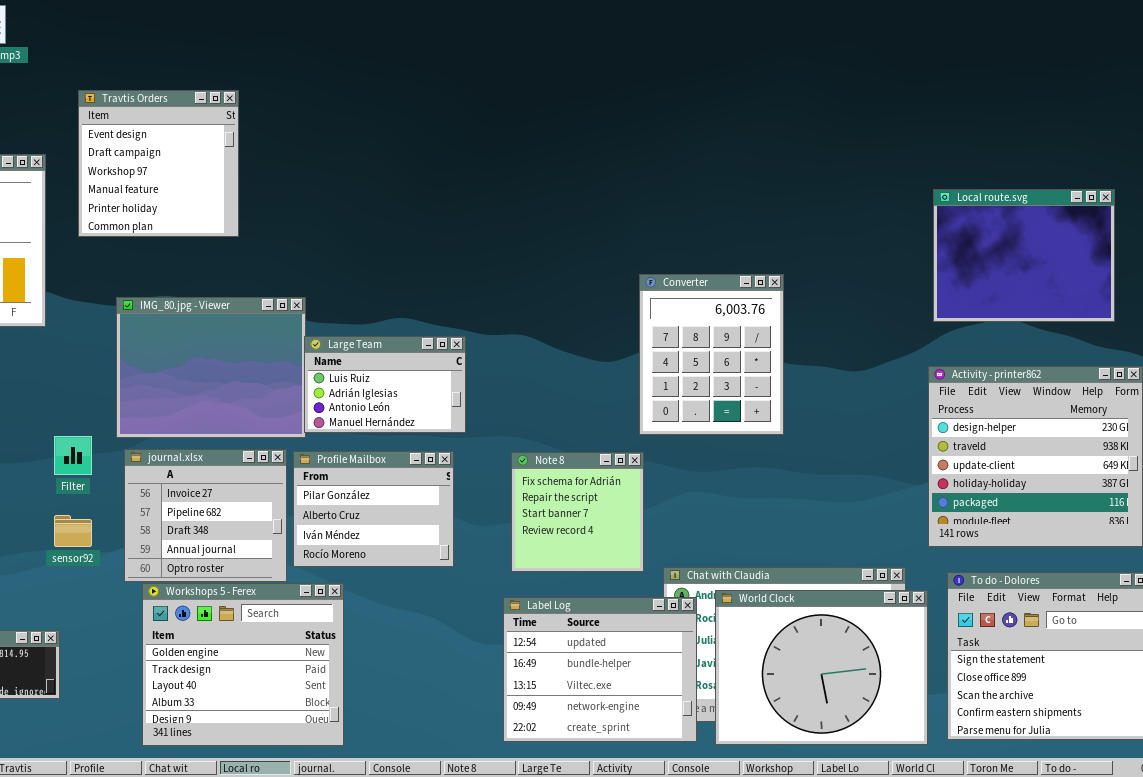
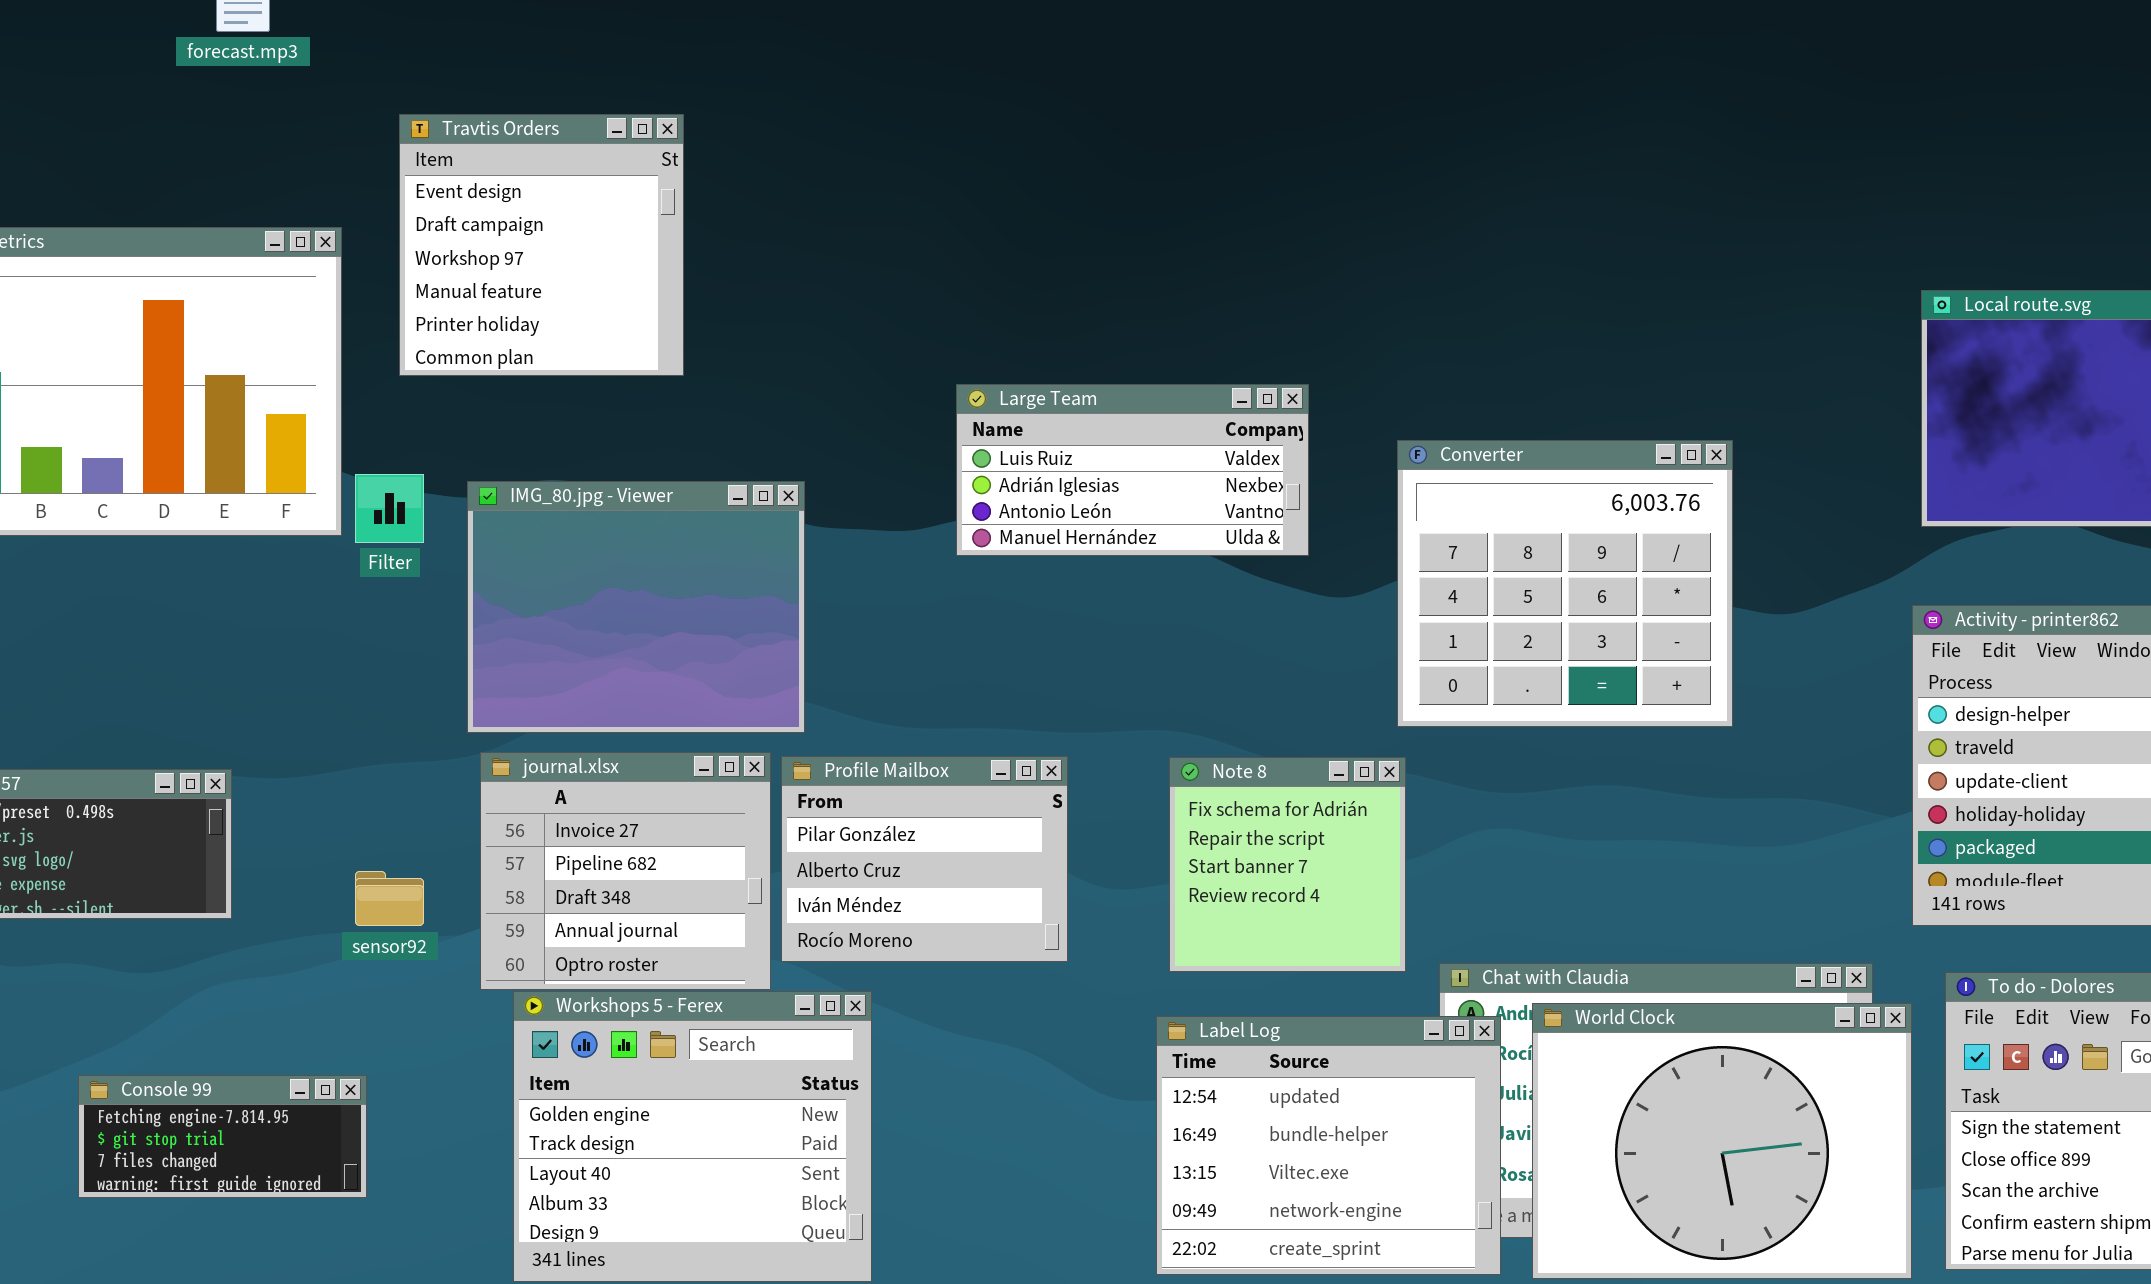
Converter: [639,274,784,435] -> [1397,440,1733,727], resized
Large Team: [304,336,466,433] -> [956,384,1309,556], moved, resized
Filter: [54,436,92,475] -> [355,474,424,543], moved

